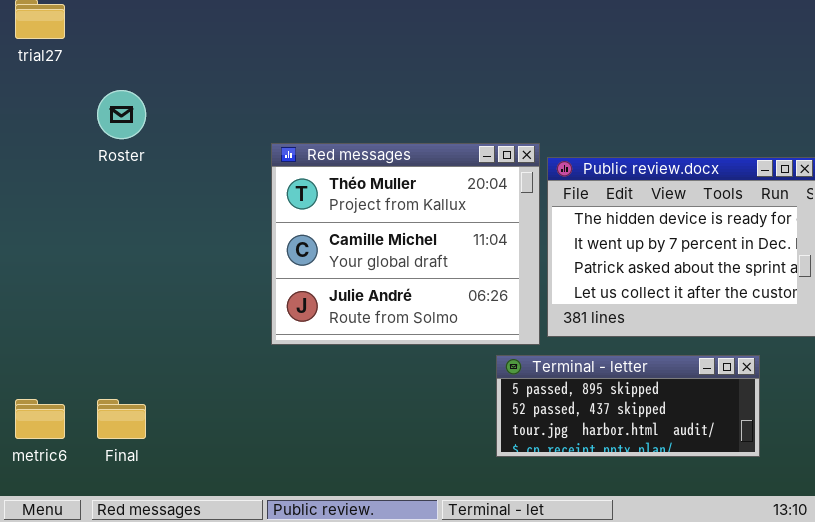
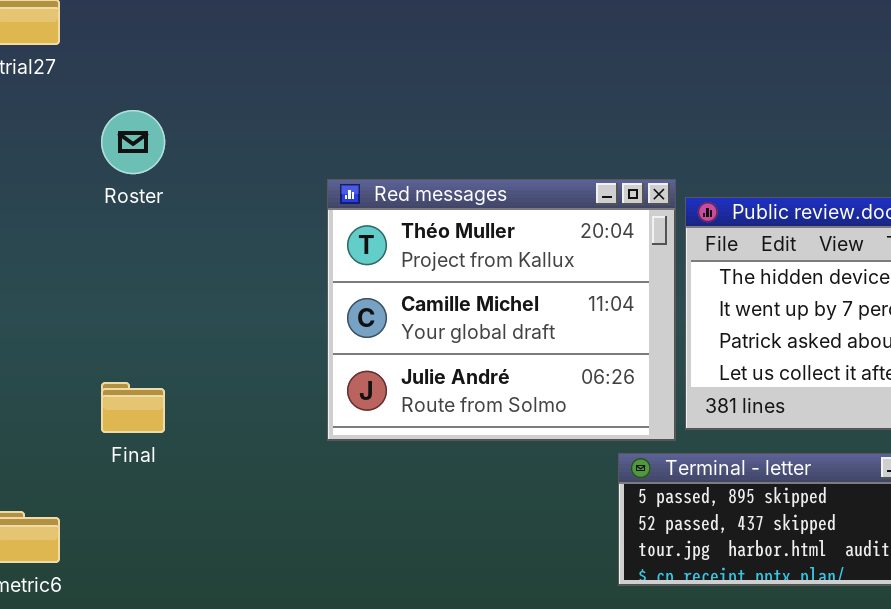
Final: [97,399,146,439] -> [101,382,165,433], moved

